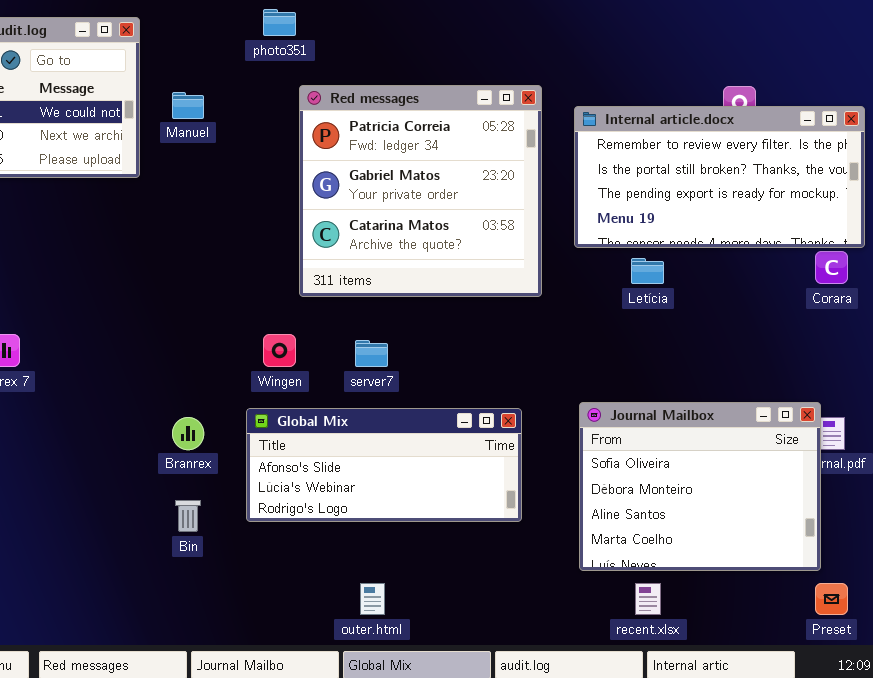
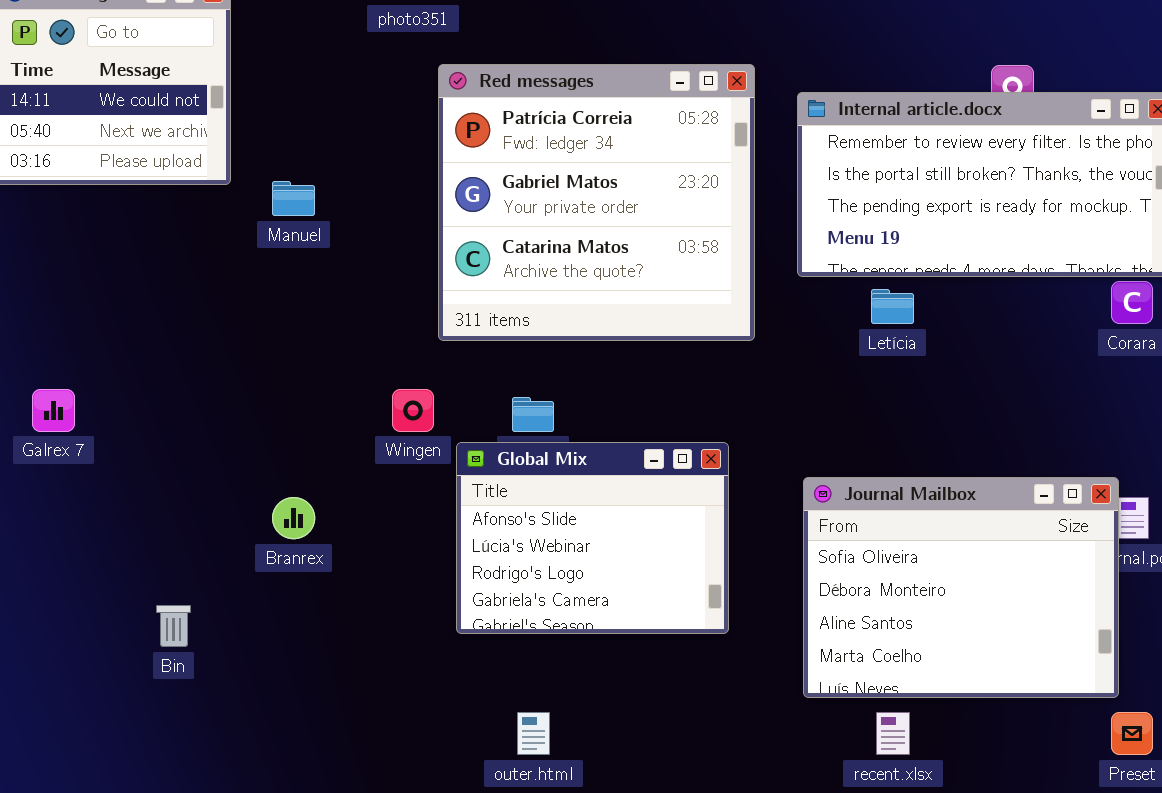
Manuel: [172,92,204,119] -> [272,181,315,216], moved
Global Mix: [246,408,522,522] -> [456,442,729,634], resized
Bin: [175,500,201,532] -> [156,605,191,647], moved

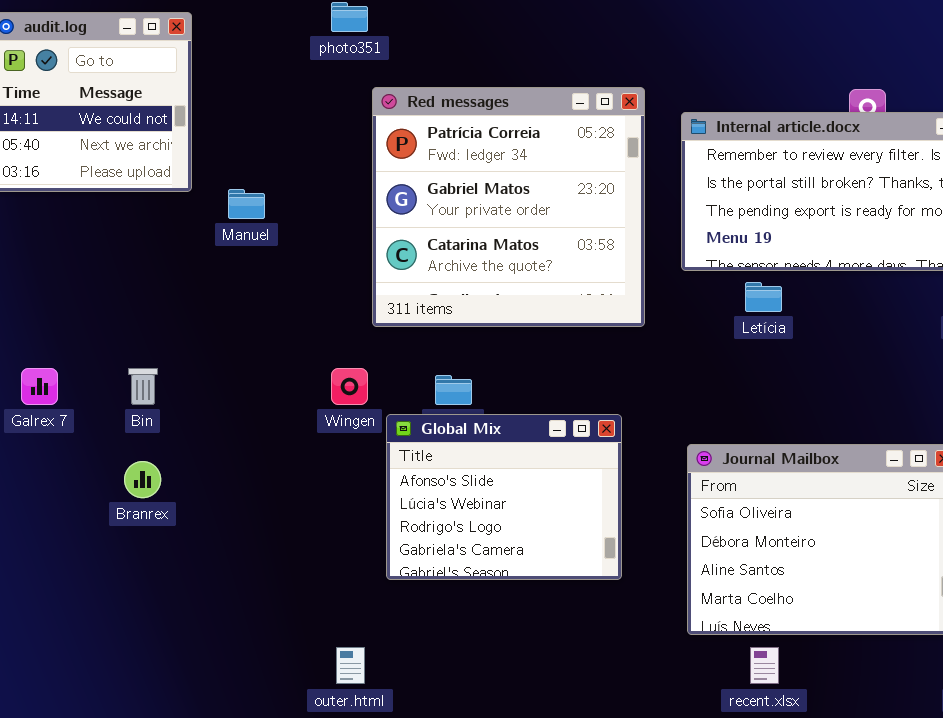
Branrex: [272,497,315,539] -> [124,461,161,498], moved
Bin: [156,605,191,647] -> [128,368,158,405], moved
outer.html: [517,712,550,755] -> [336,647,365,684], moved

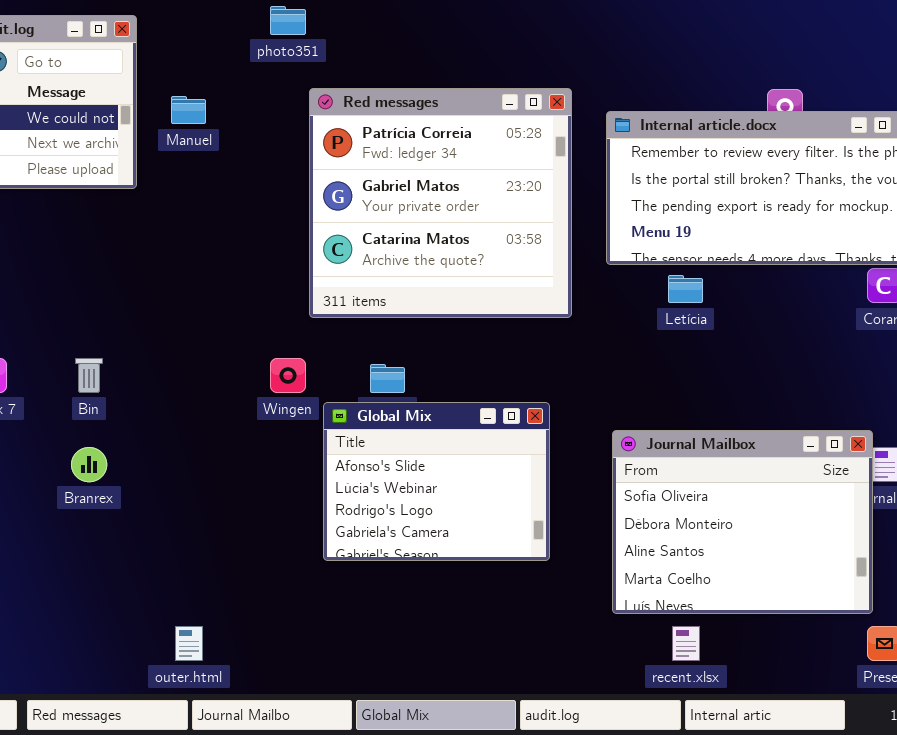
Manuel: [228,189,265,219] -> [171,96,206,124], moved
outer.html: [336,647,365,684] -> [175,626,203,661], moved

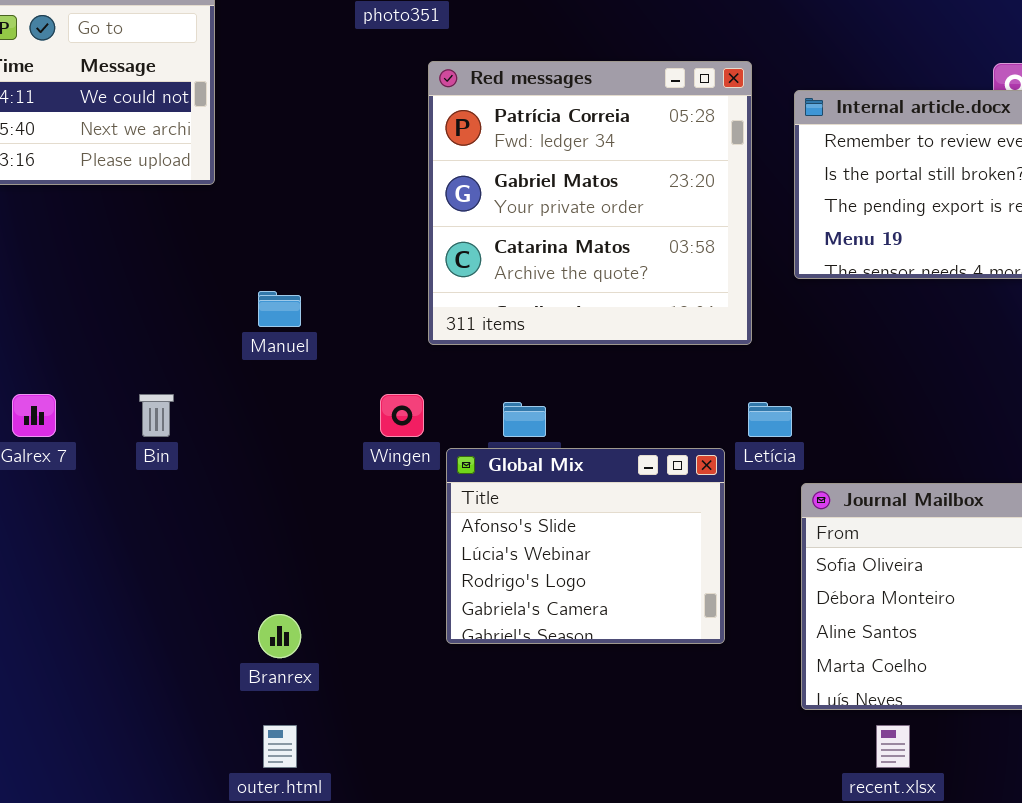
Manuel: [171,96,206,124] -> [258,291,301,327], moved
Letícia: [668,275,703,303] -> [748,402,792,437], moved
Branrex: [71,447,107,482] -> [258,614,301,658], moved

